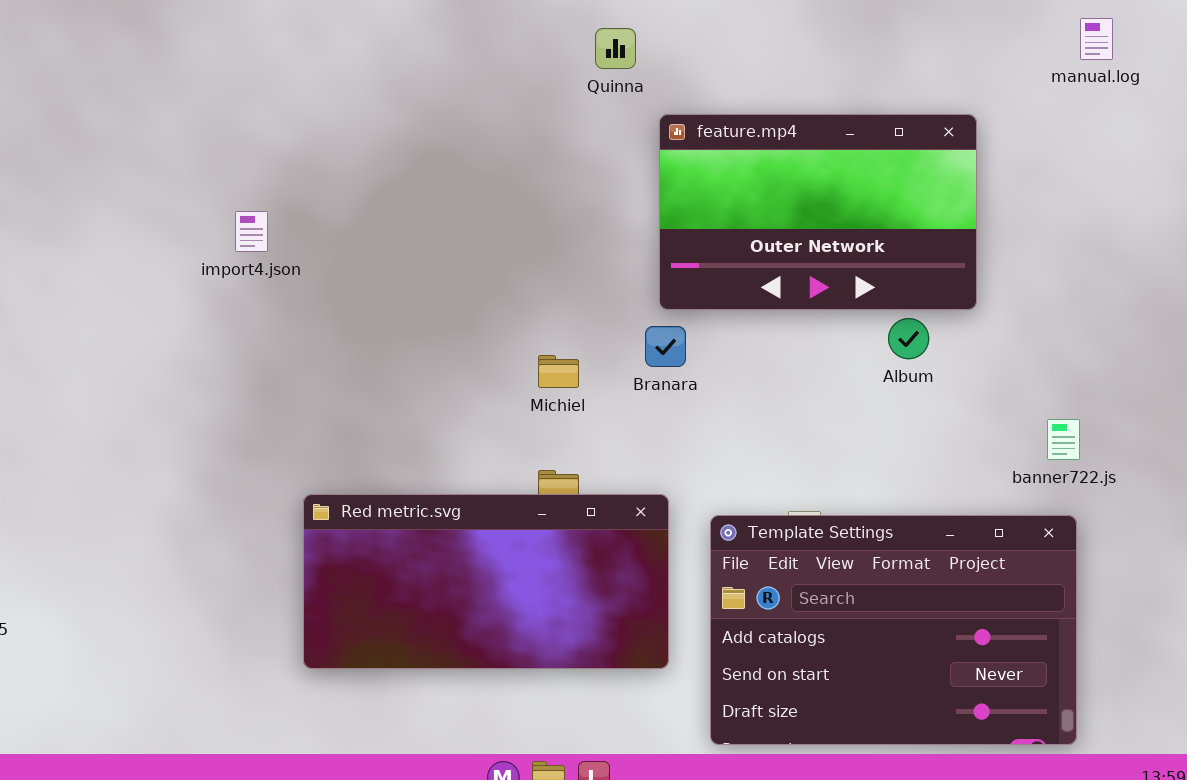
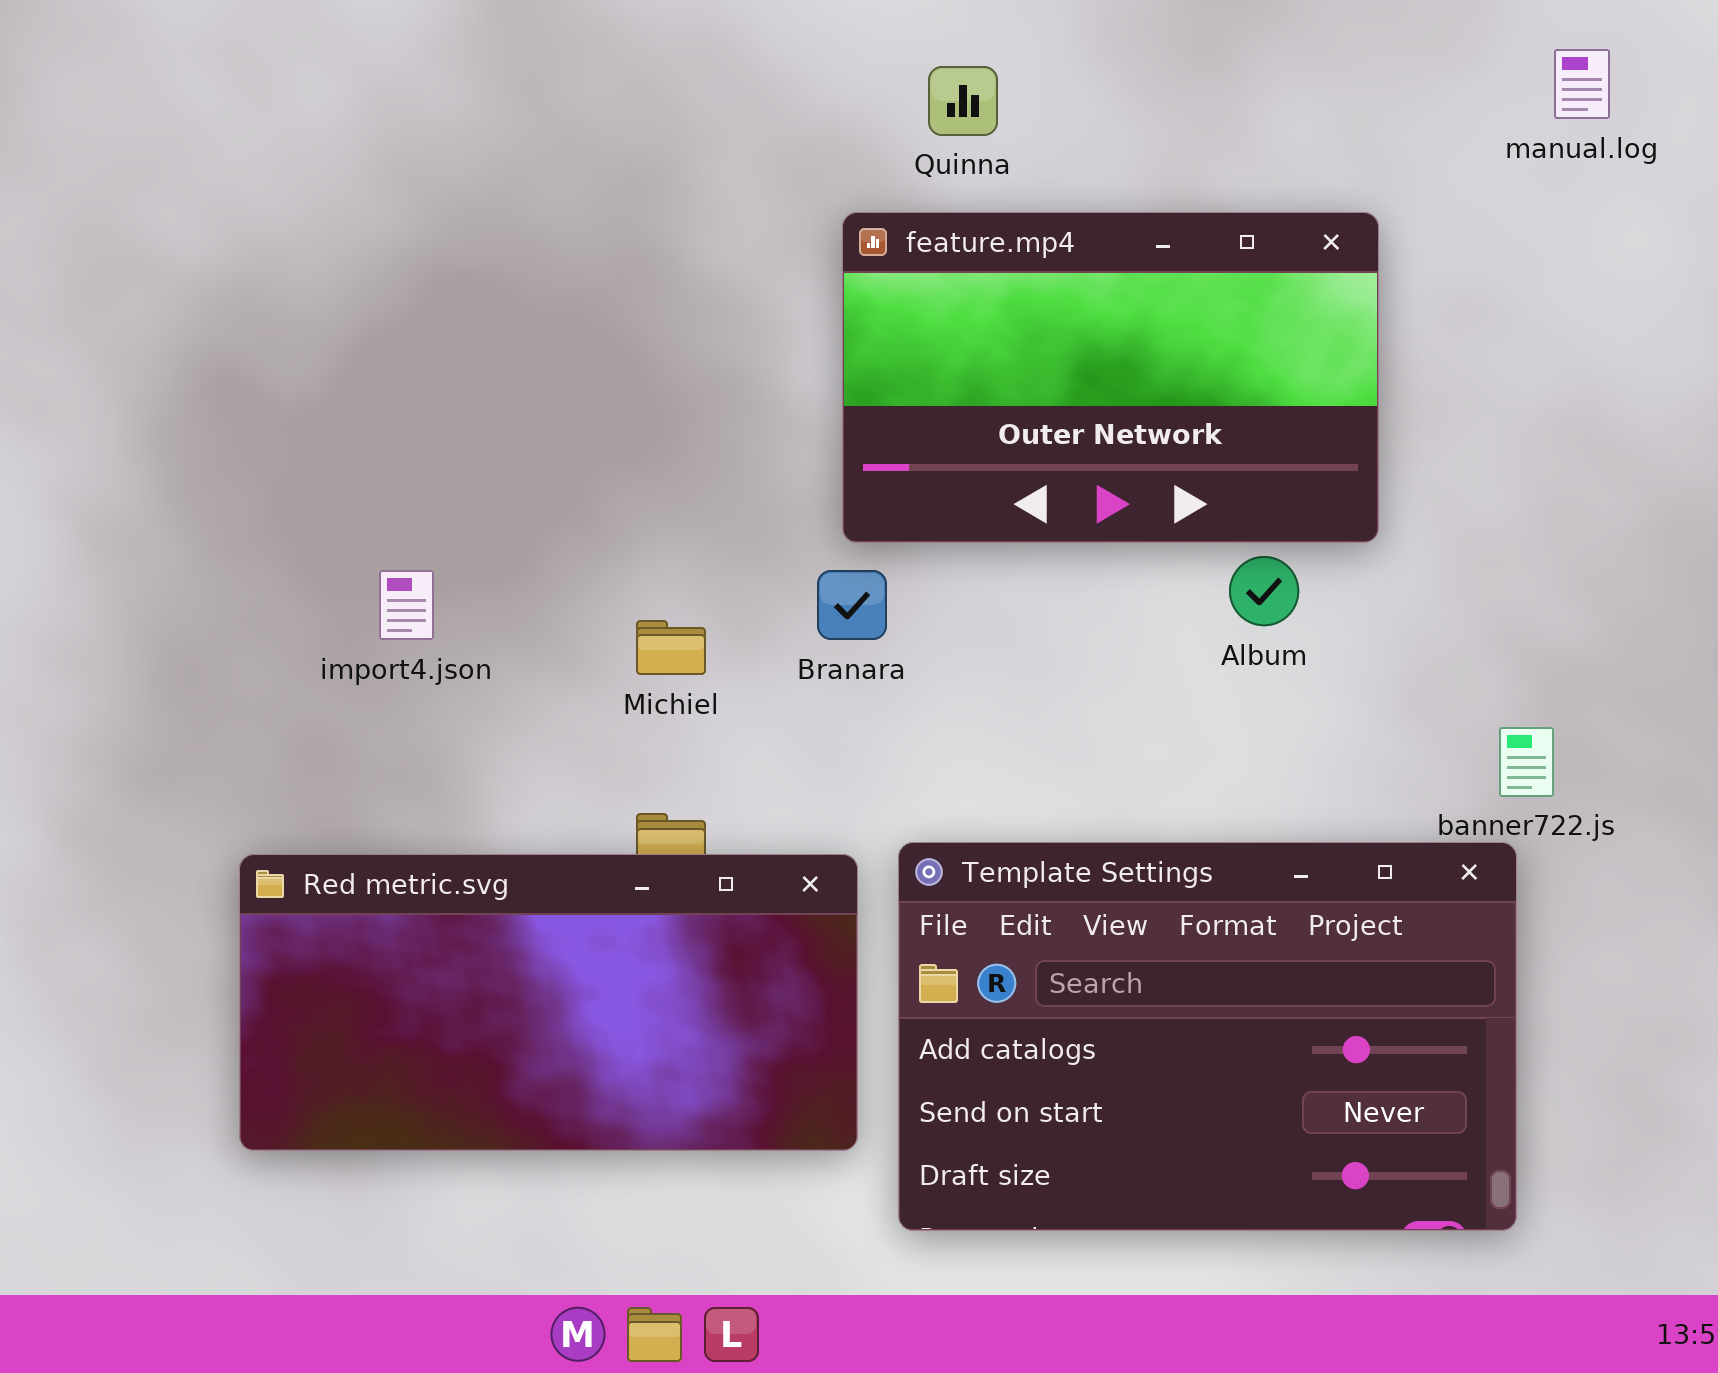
Quinna: [595,28,636,69] -> [928,66,998,136], moved
import4.json: [235,211,268,252] -> [379,570,434,640], moved
Template Settings: [710,515,1077,745] -> [898,842,1517,1231], moved

